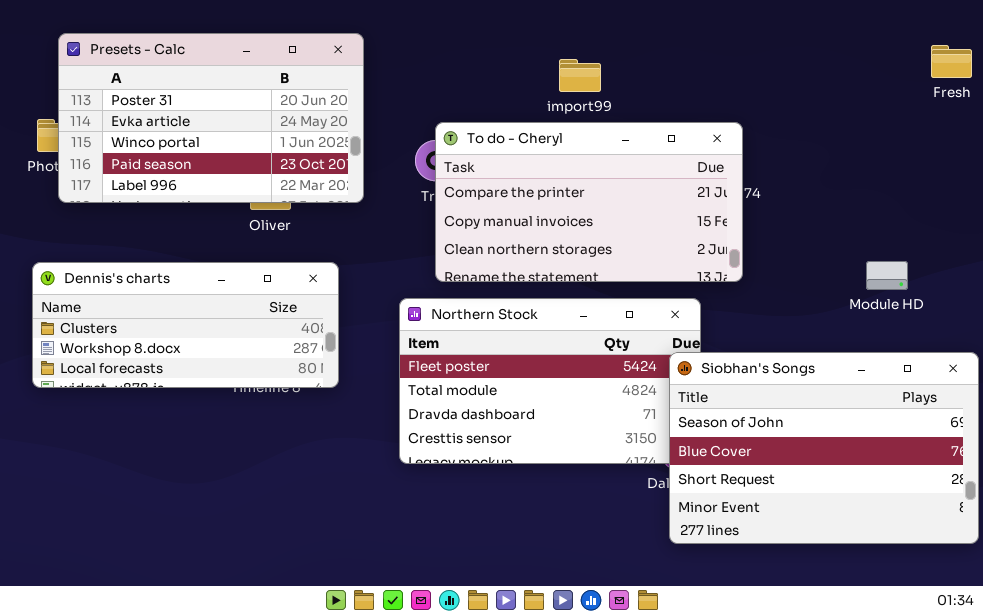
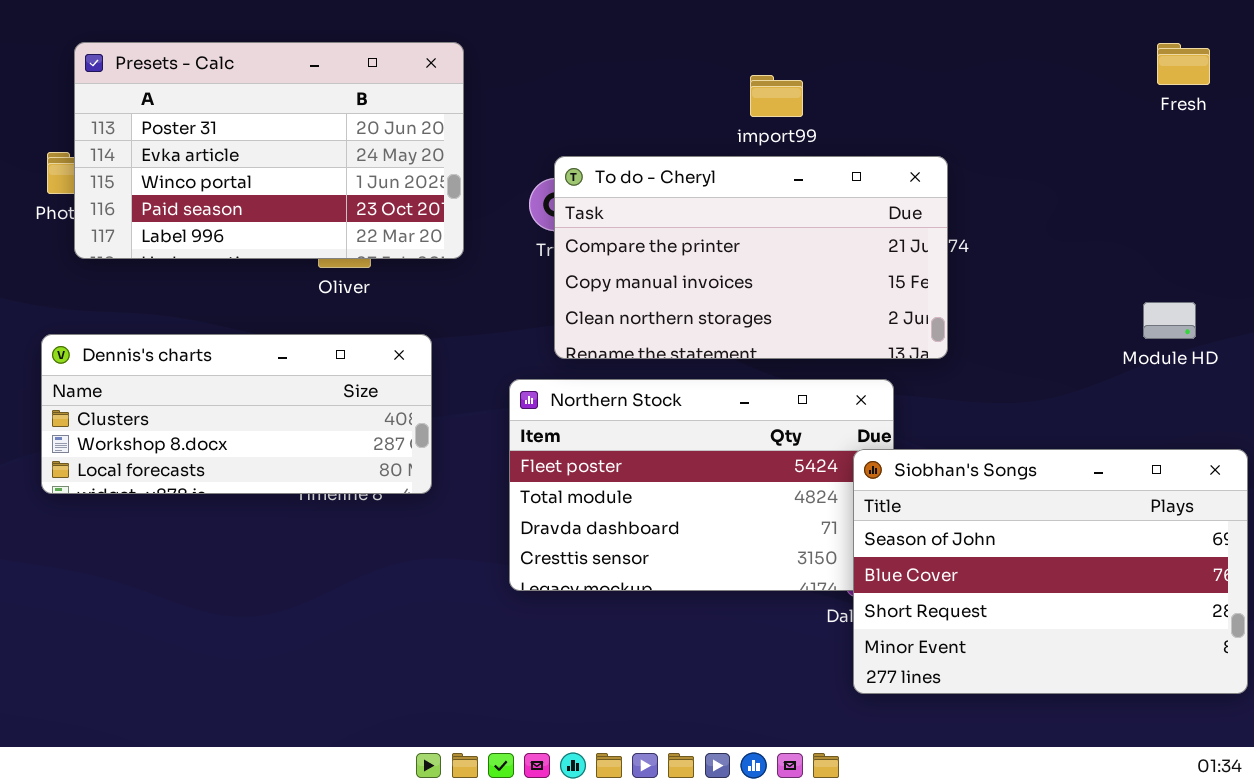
Fresh: [931,45,972,78] -> [1157,43,1210,85], moved
import99: [559,59,601,92] -> [750,75,803,117], moved
Module HD: [866,261,908,290] -> [1143,302,1196,339], moved

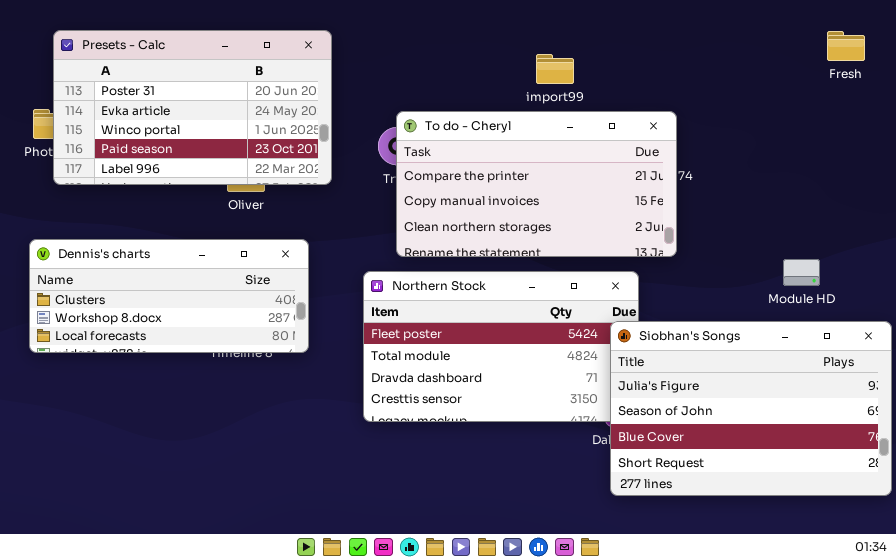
Module HD: [1143,302,1196,339] -> [783,259,820,286], moved
Siobhan's Songs: [853,449,1248,694] -> [610,321,892,496], scrolled up 1 row

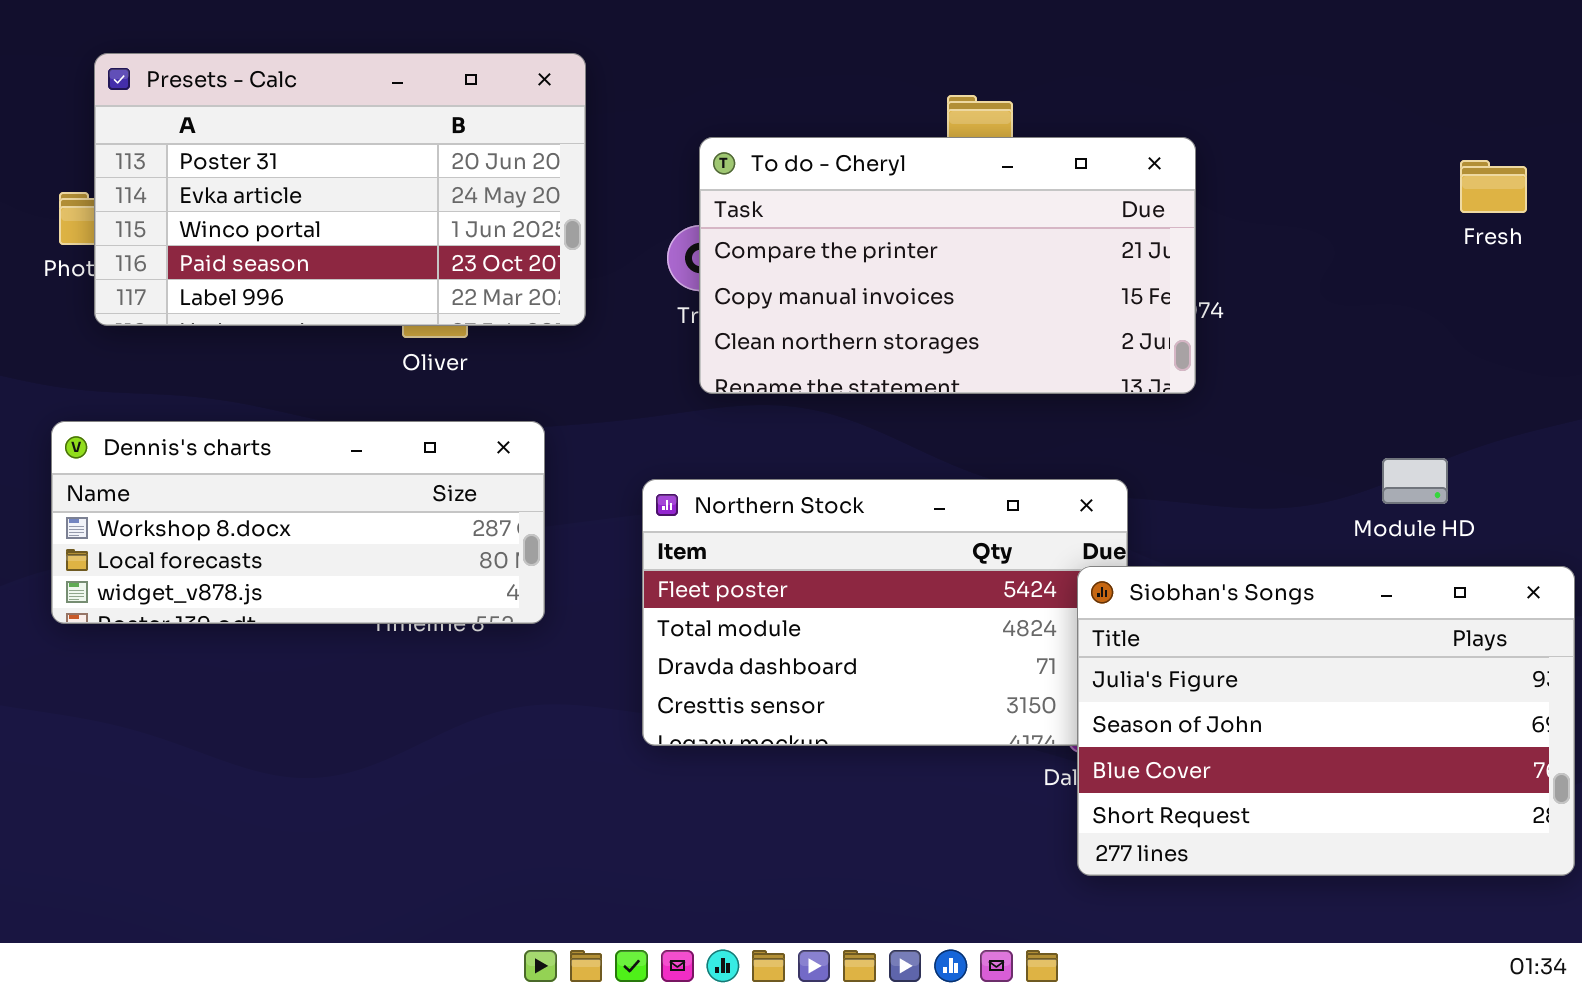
Fresh: [827,31,865,61] -> [1460,160,1527,213], moved
To do - Cheryl: [396,111,677,257] -> [699,137,1196,394], moved
Dennis's charts: [29,239,309,353] -> [51,421,545,624], scrolled down 1 row

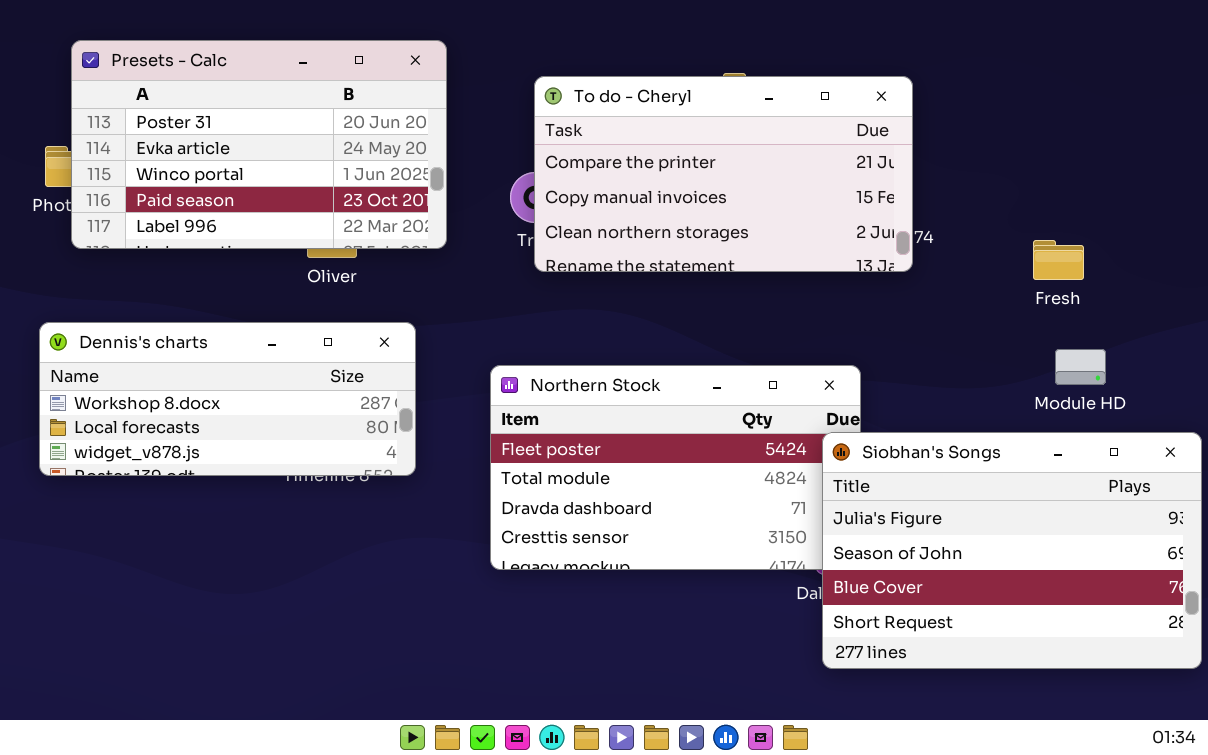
To do - Cheryl: [699,137,1196,394] -> [534,76,913,272], moved
Fresh: [1460,160,1527,213] -> [1033,240,1084,280], moved

